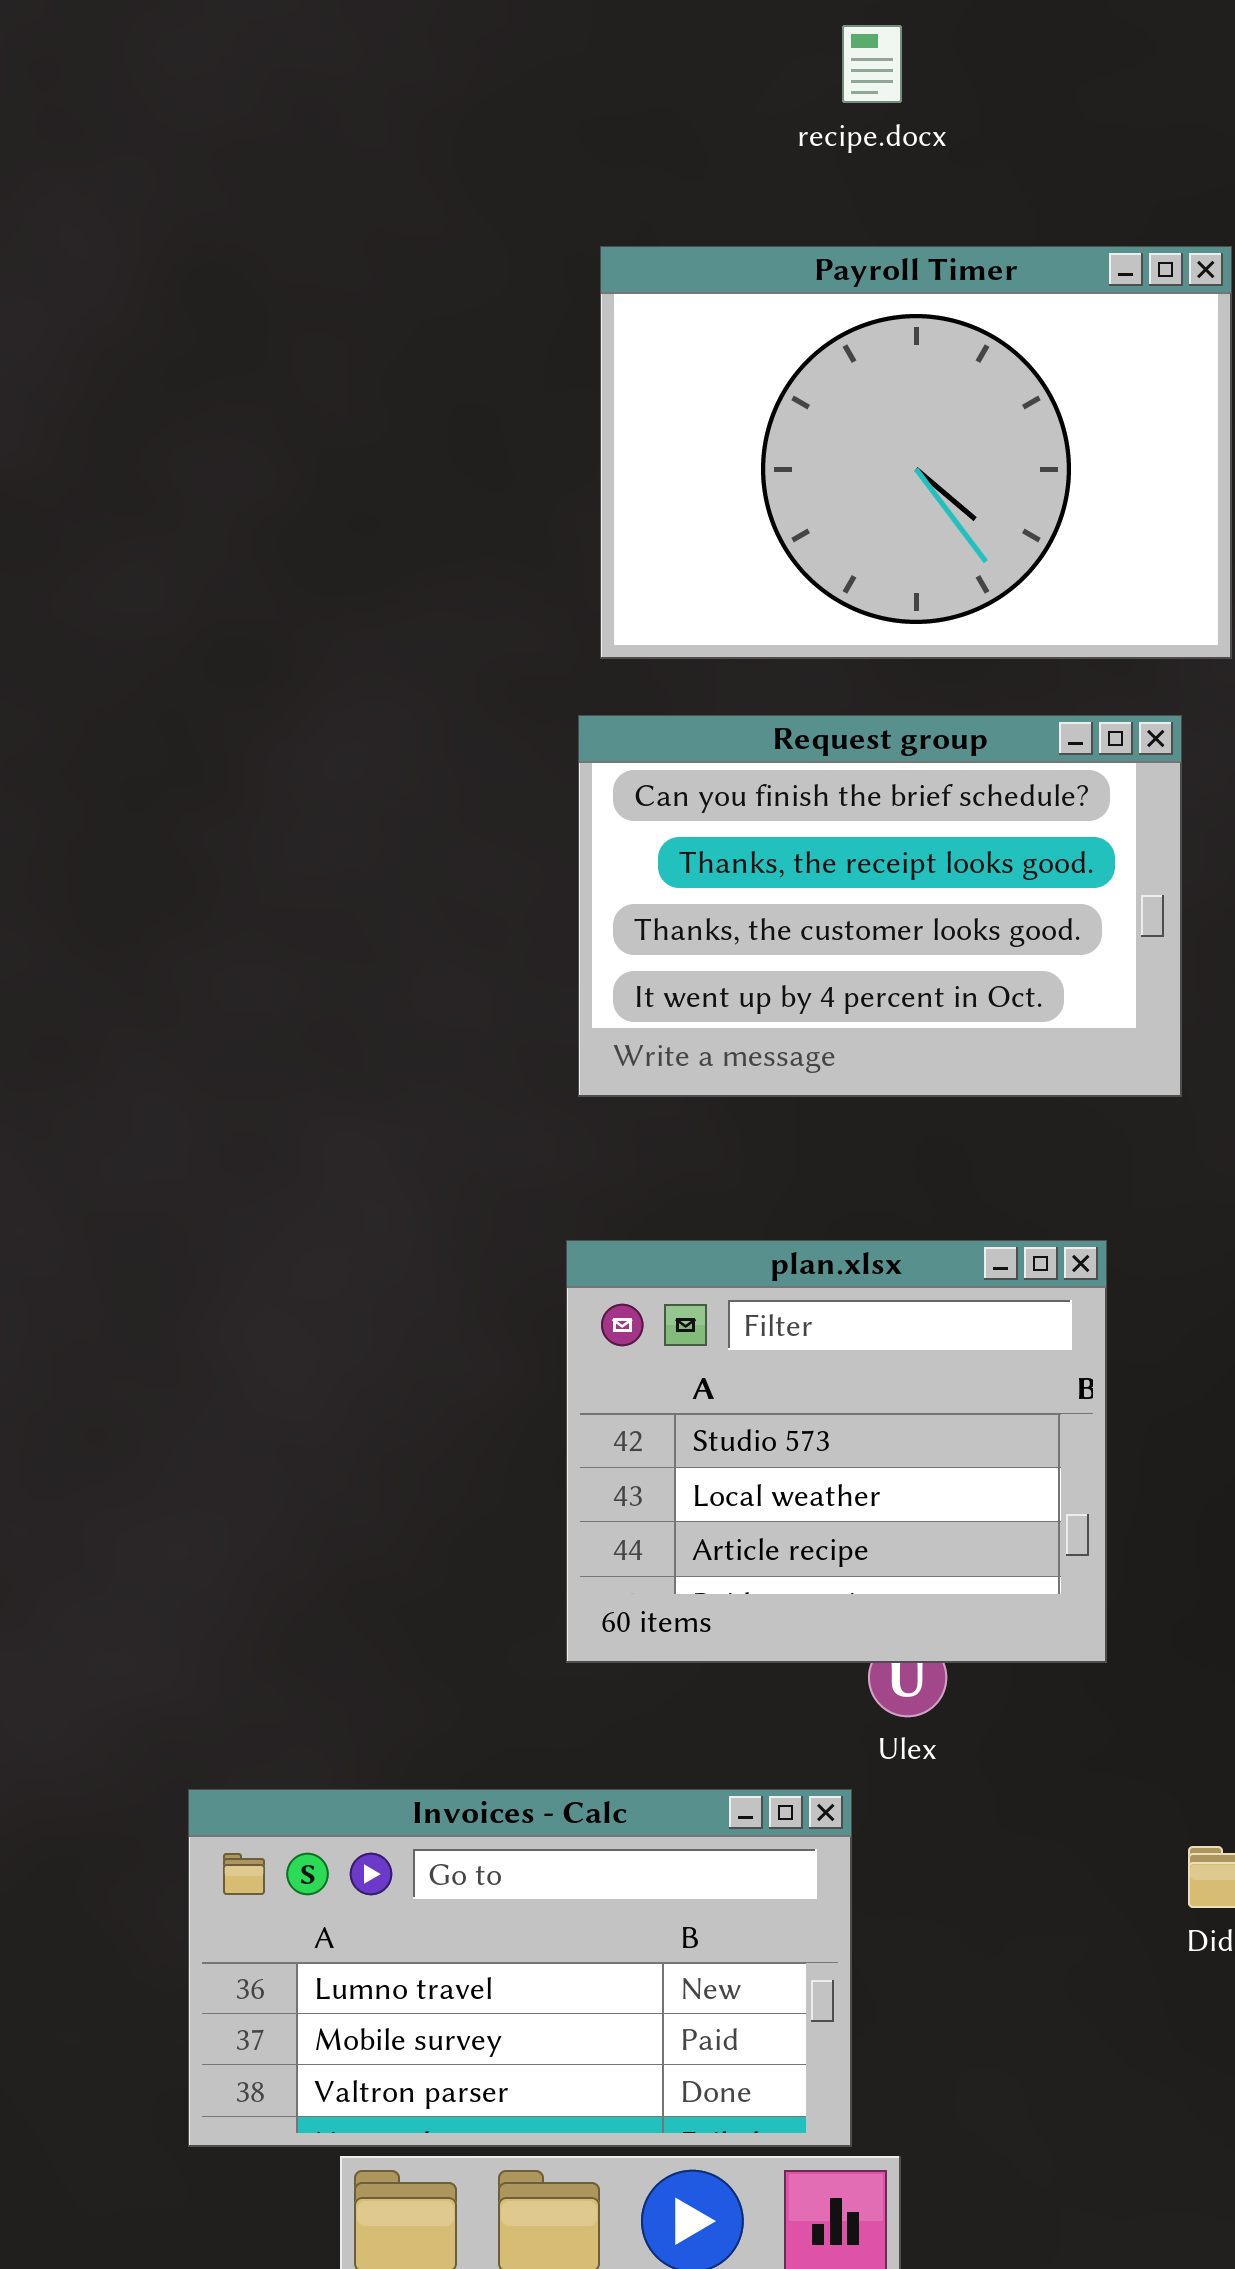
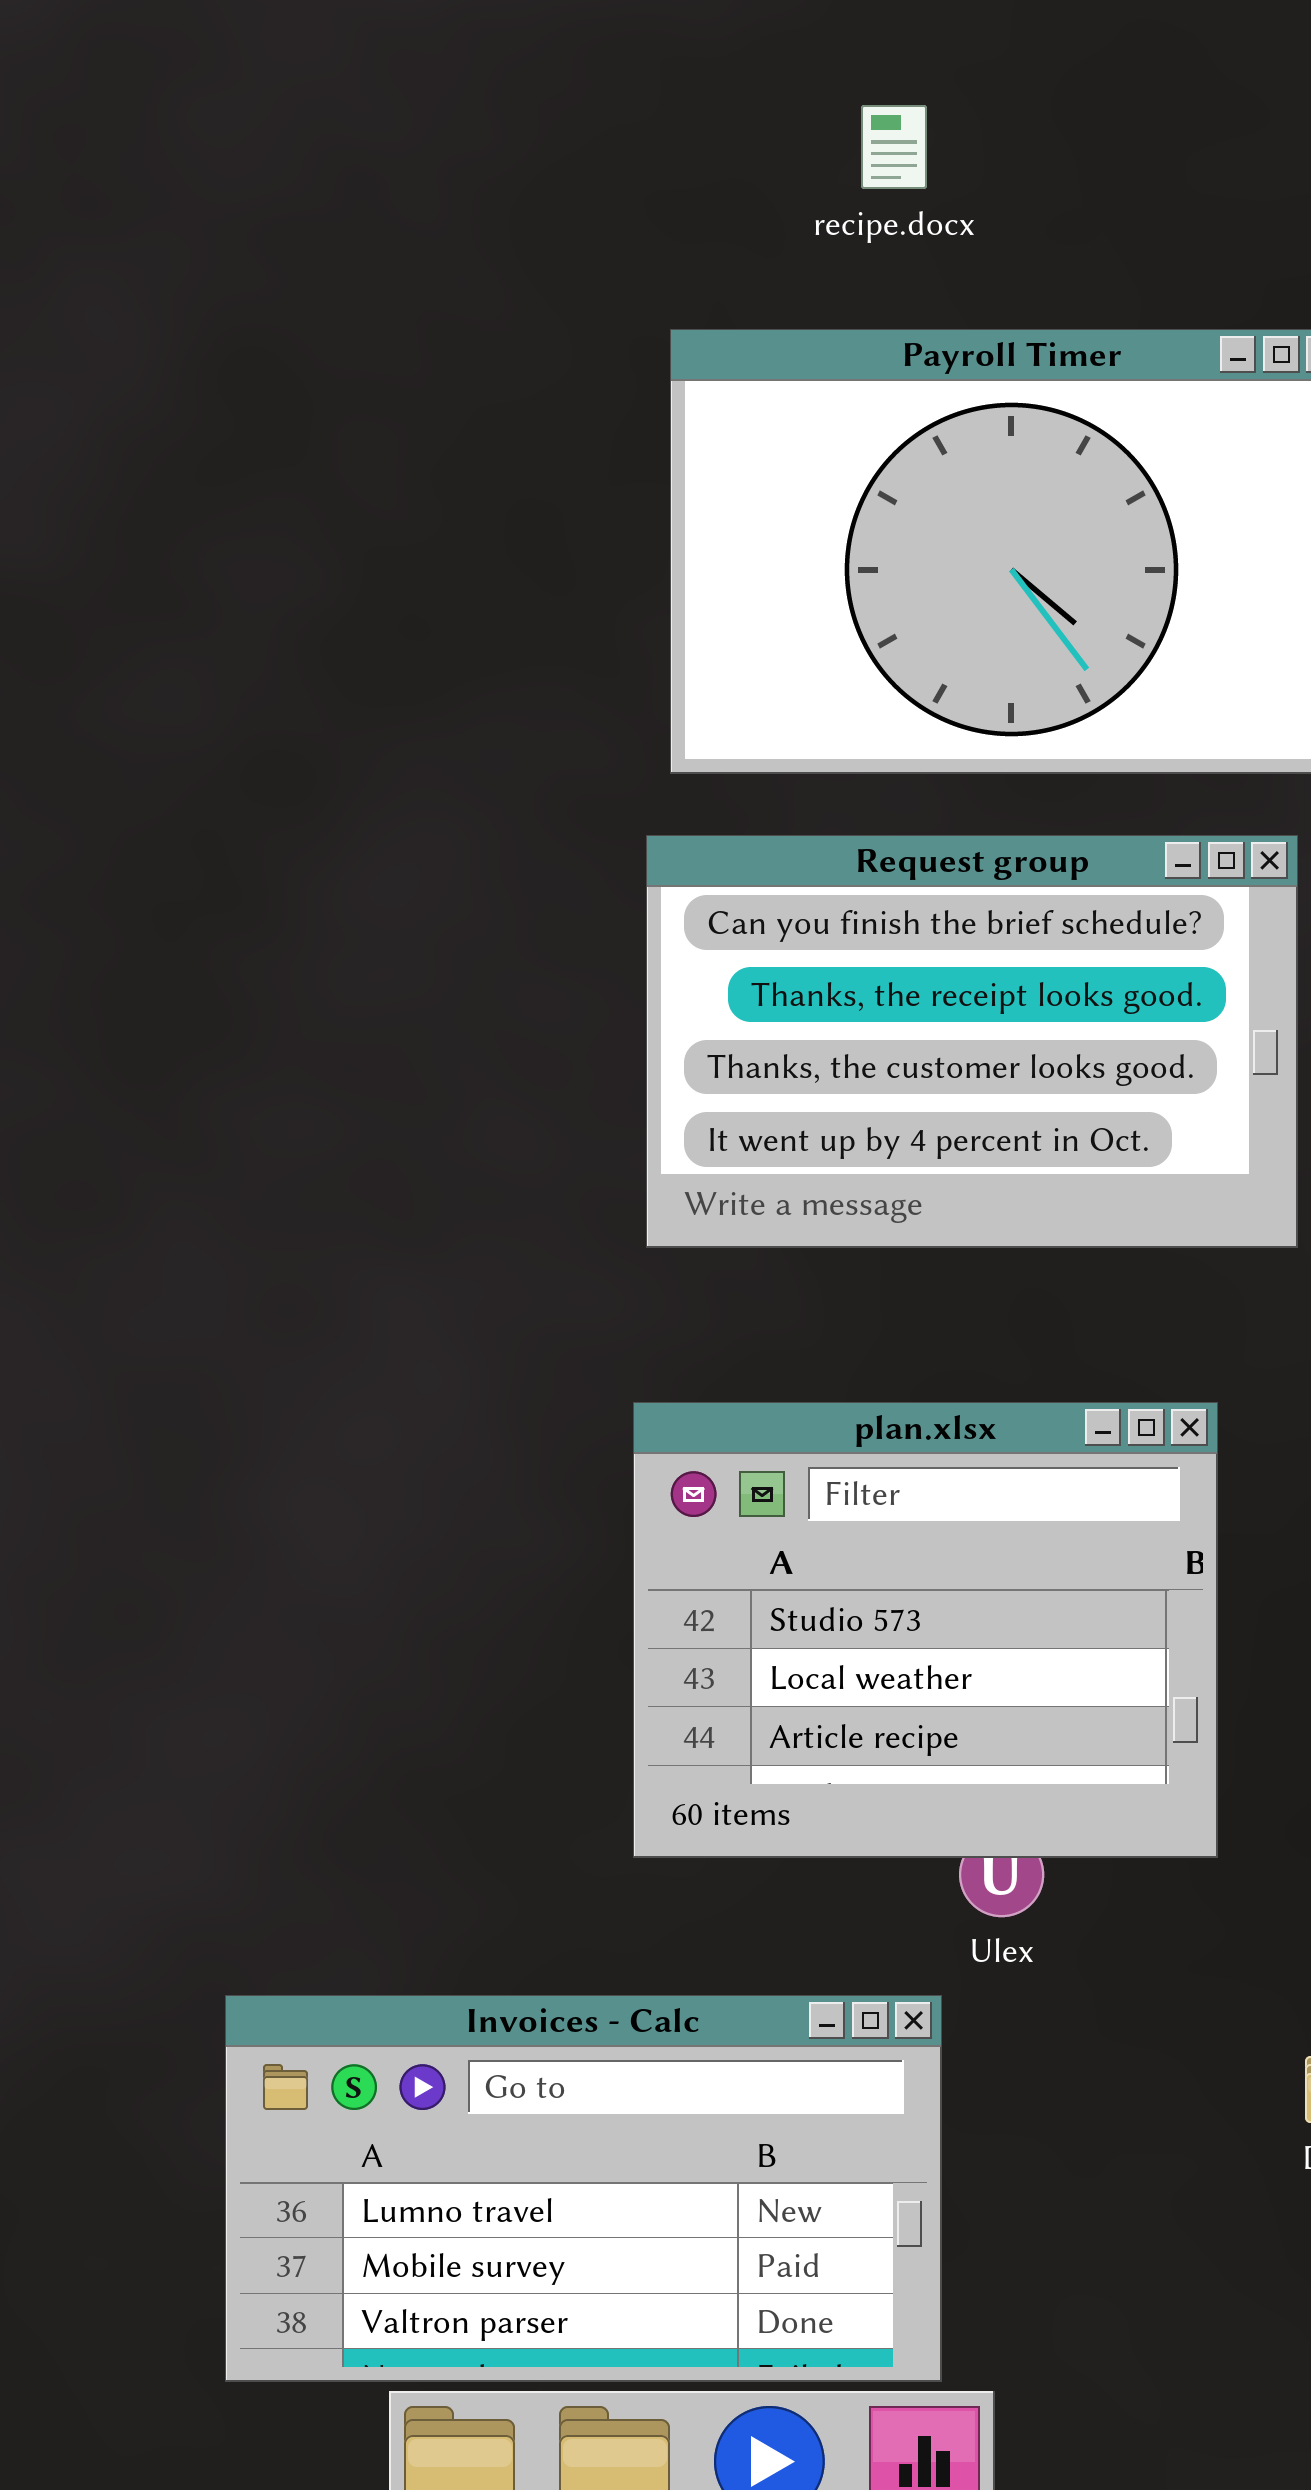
recipe.docx: [842,25,902,103] -> [861,105,927,189], moved

